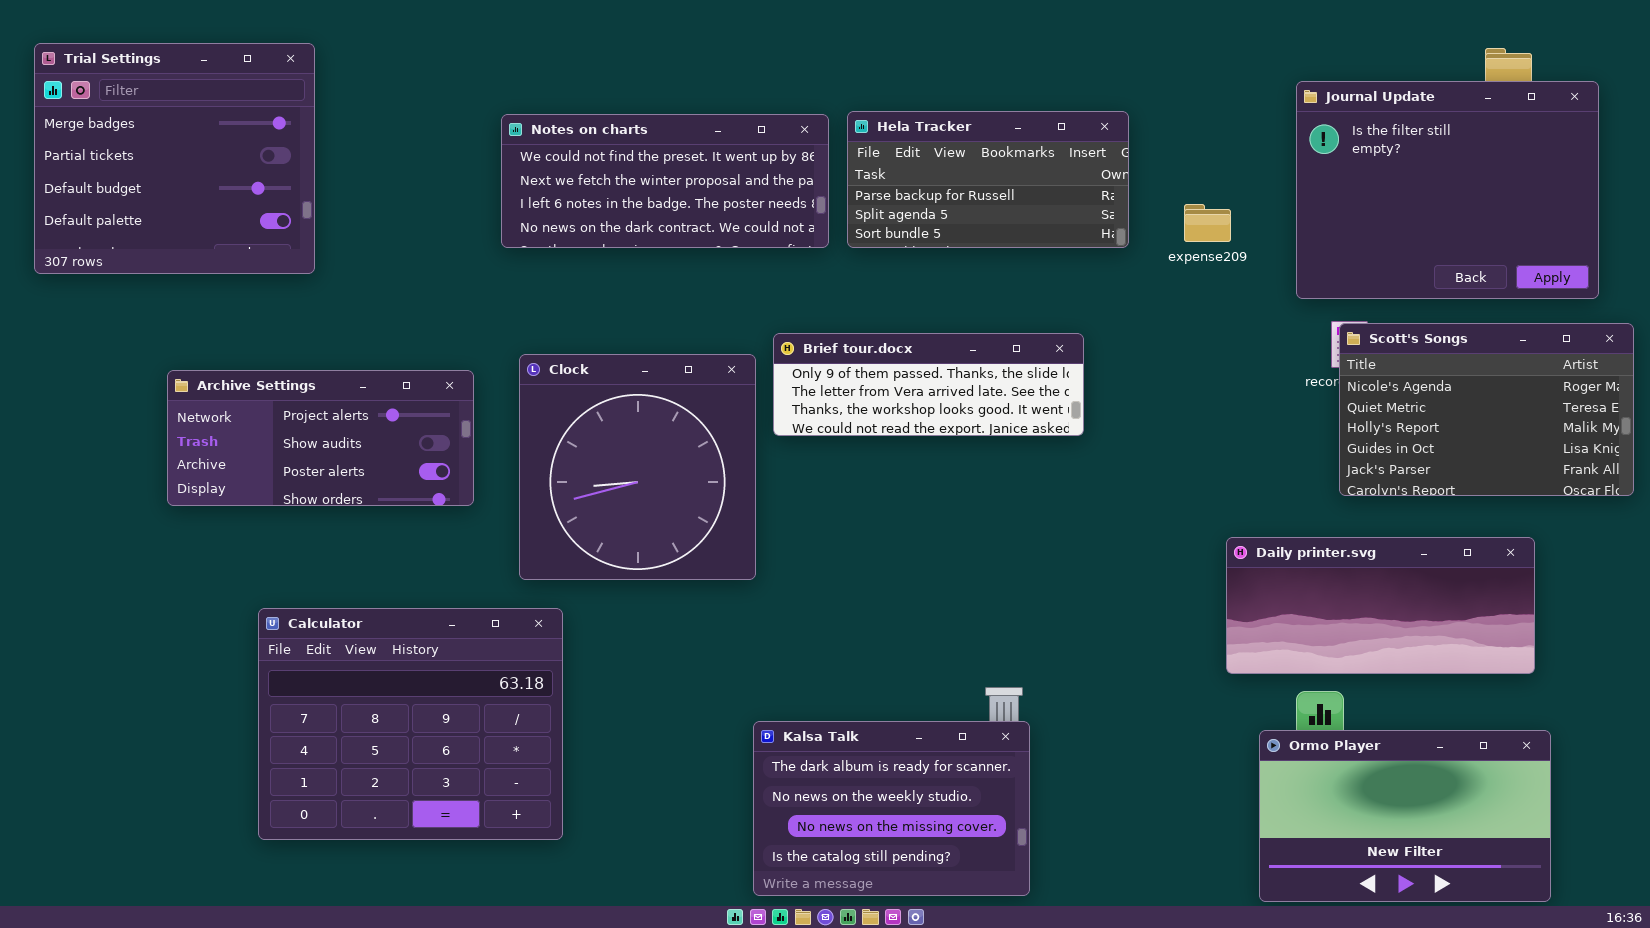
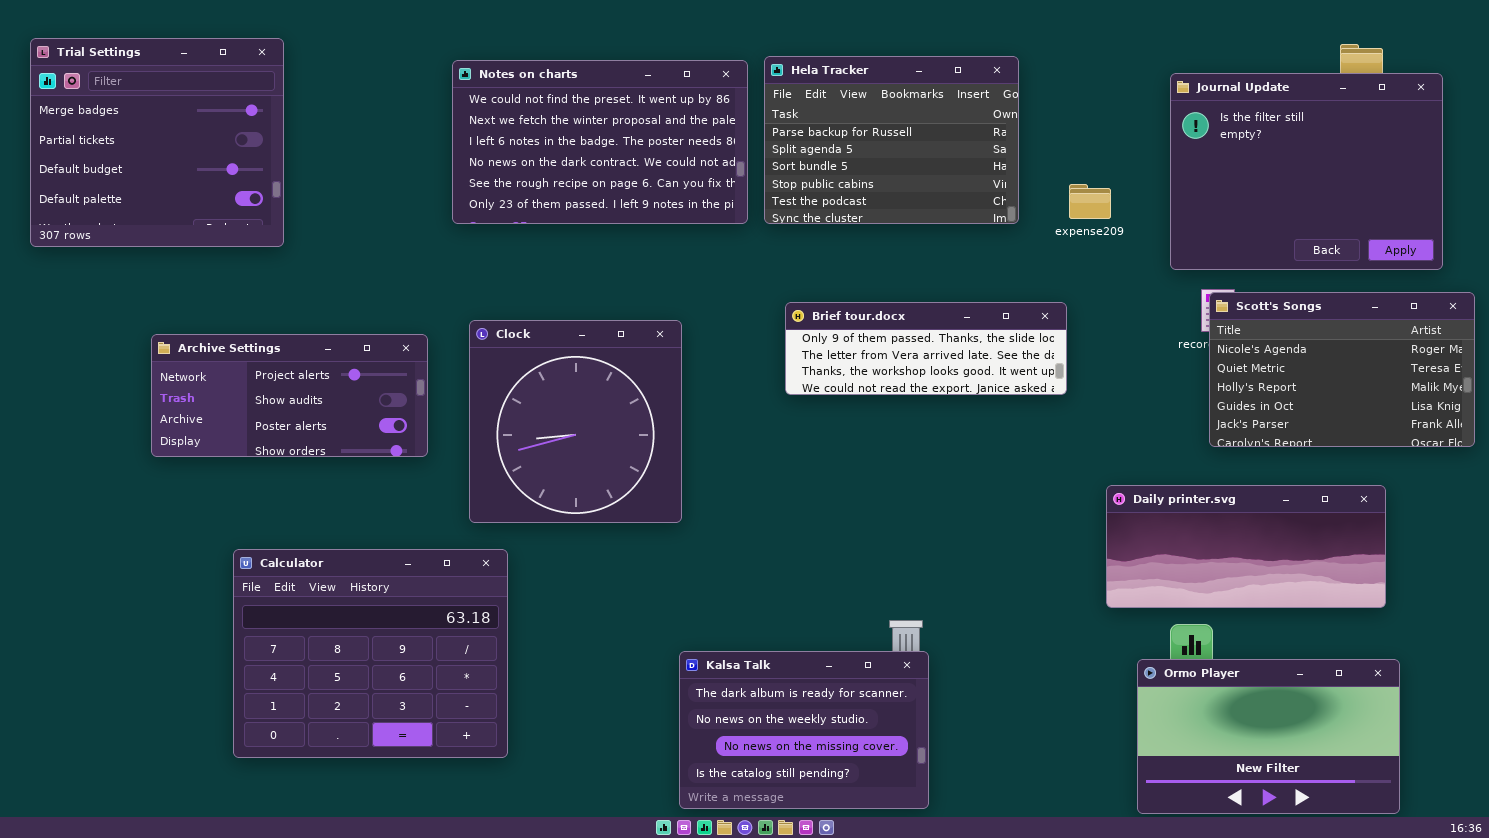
Hela Tracker: [847,111,1129,248] -> [764,56,1019,224], resized
Notes on charts: [501,114,829,248] -> [452,60,748,224], resized
Brief tour.docx: [773,333,1084,436] -> [785,302,1067,395], moved

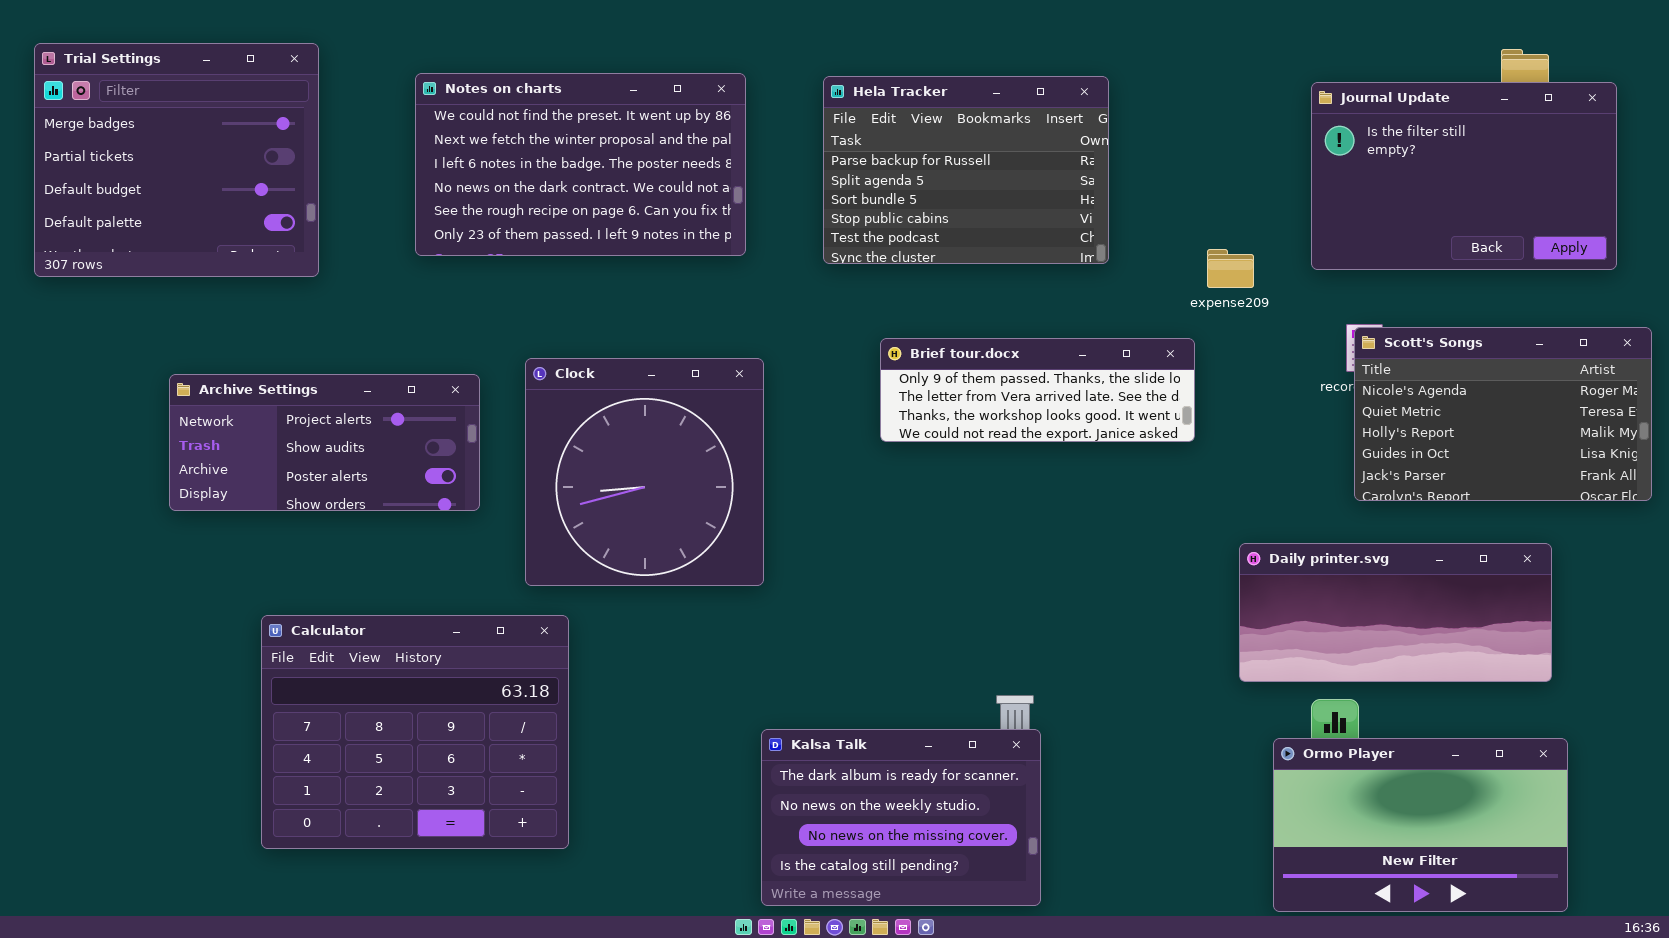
Hela Tracker: [764,56,1019,224] -> [823,76,1109,264], moved
Notes on charts: [452,60,748,224] -> [415,73,746,256], moved
Journal Update: [1170,73,1443,270] -> [1311,82,1617,270], resized
expense209: [1069,184,1111,219] -> [1207,249,1254,288], moved

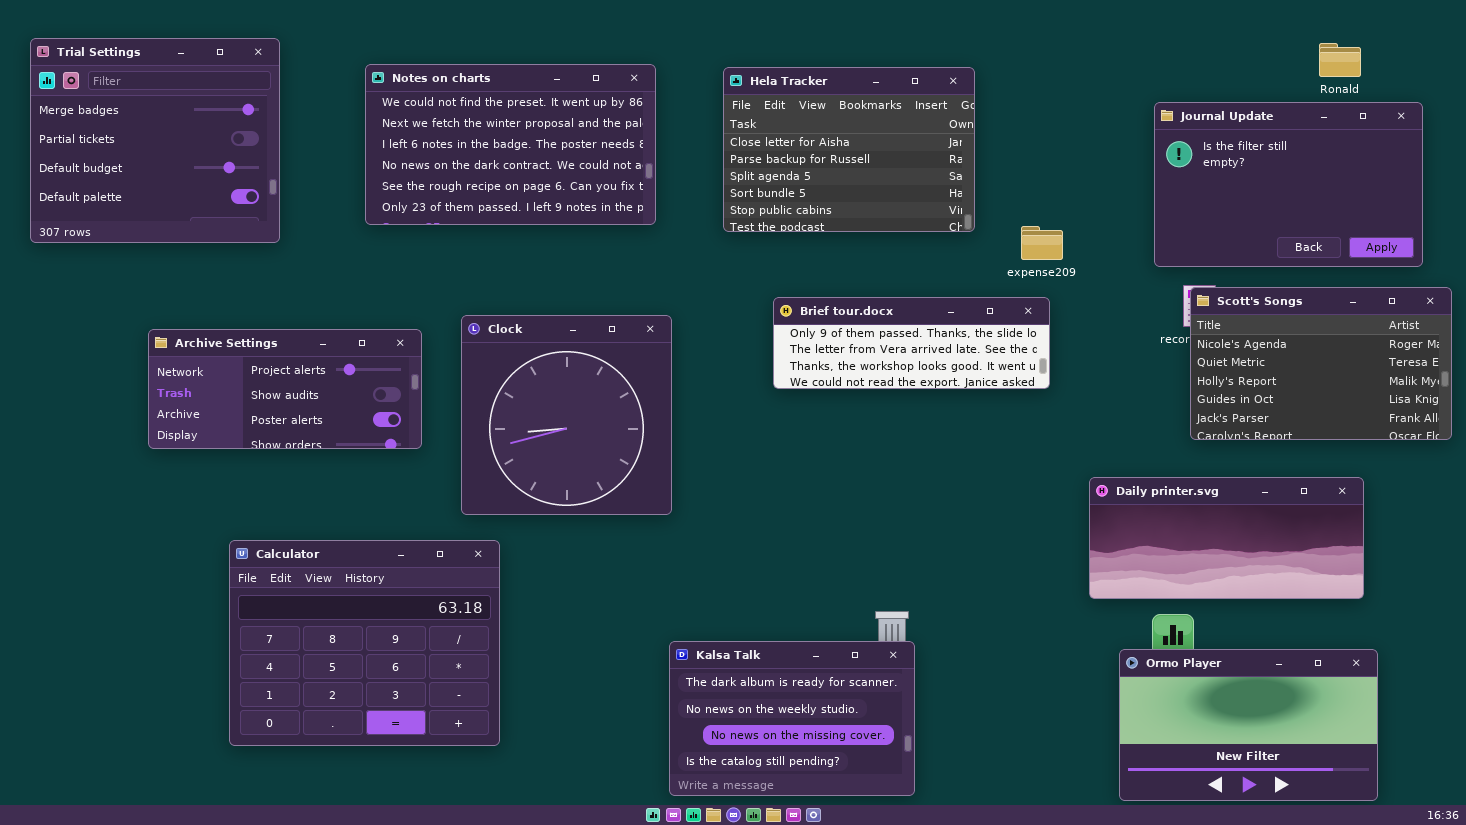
Hela Tracker: [823,76,1109,264] -> [723,67,975,232], scrolled up 1 row
Journal Update: [1311,82,1617,270] -> [1154,102,1423,267], moved
expense209: [1207,249,1254,288] -> [1021,226,1063,260], moved

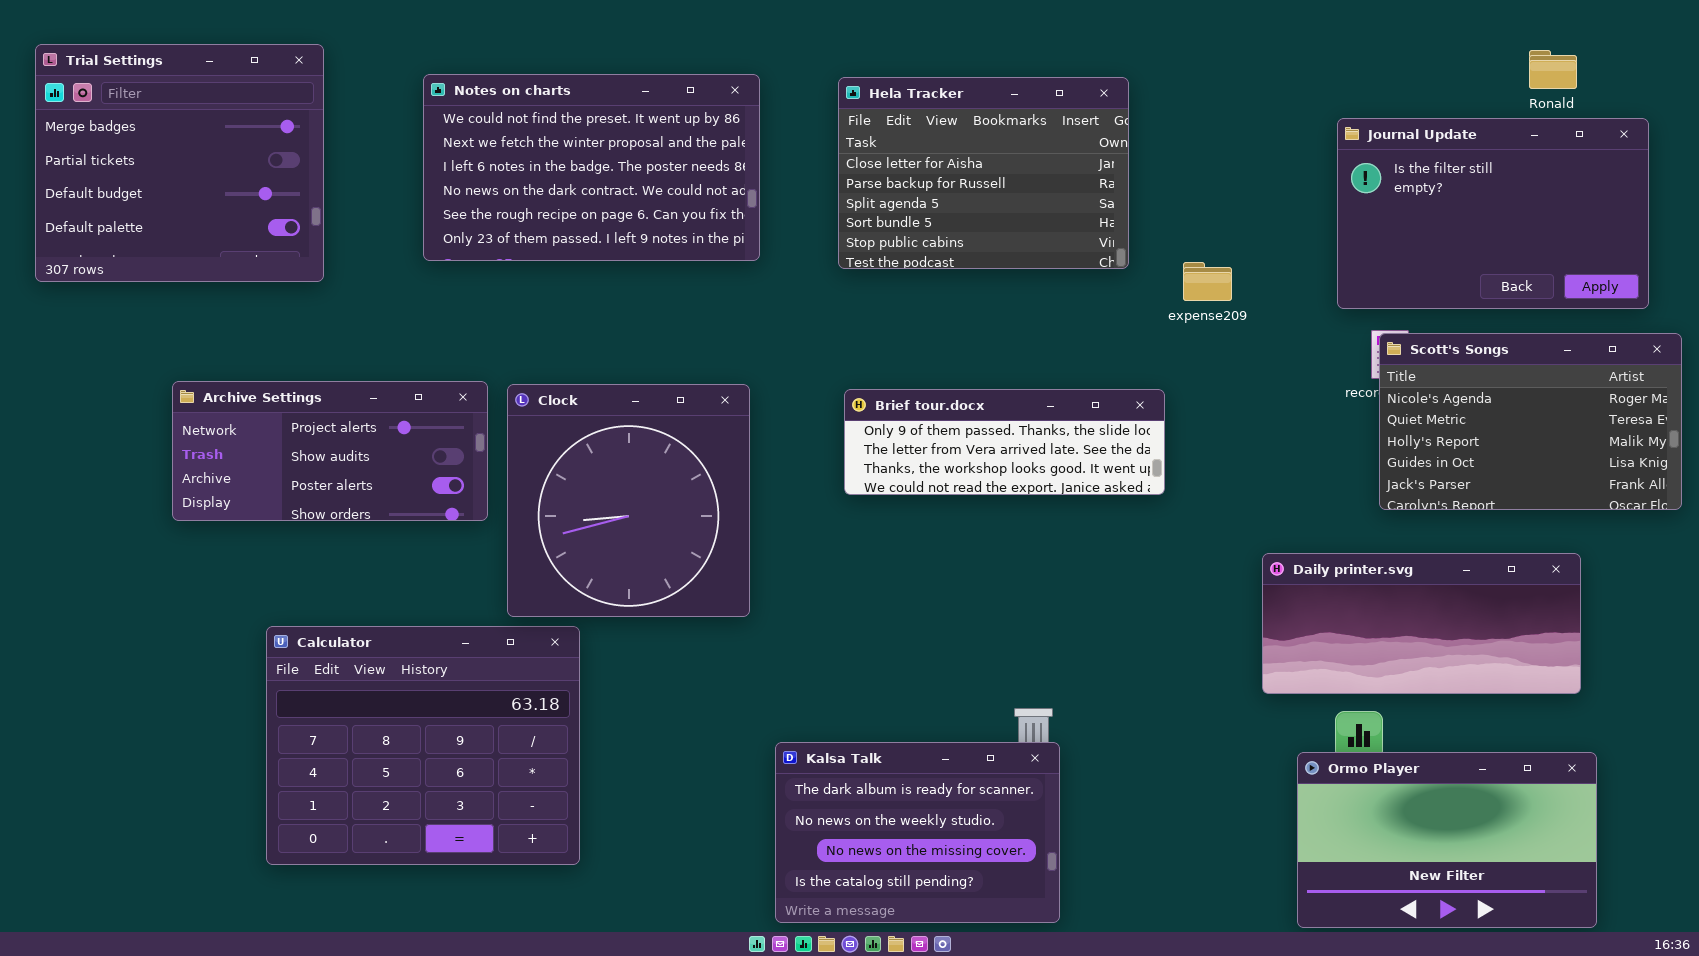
Brief tour.docx: [773,297,1050,389] -> [844,389,1165,495], moved
Clock: [461,315,672,515] -> [507,384,750,617], moved

